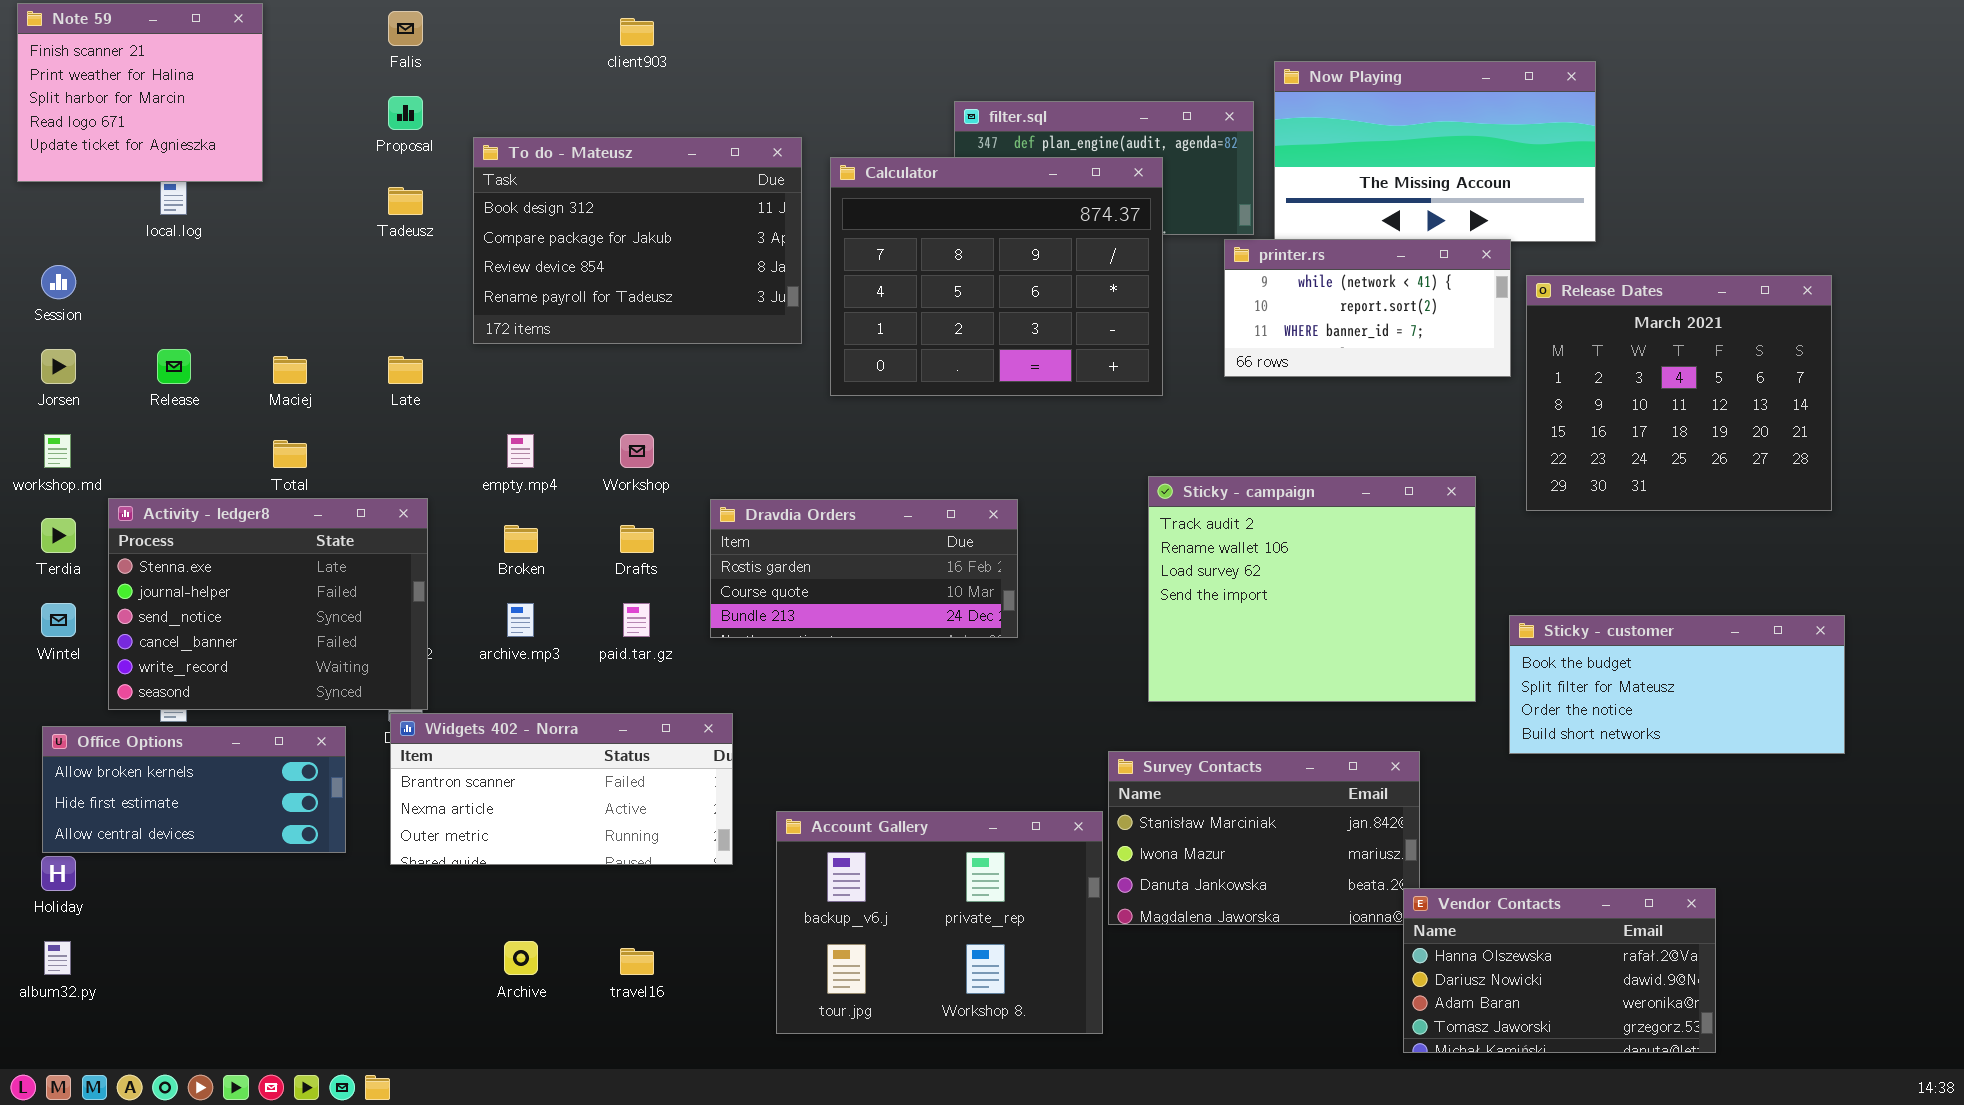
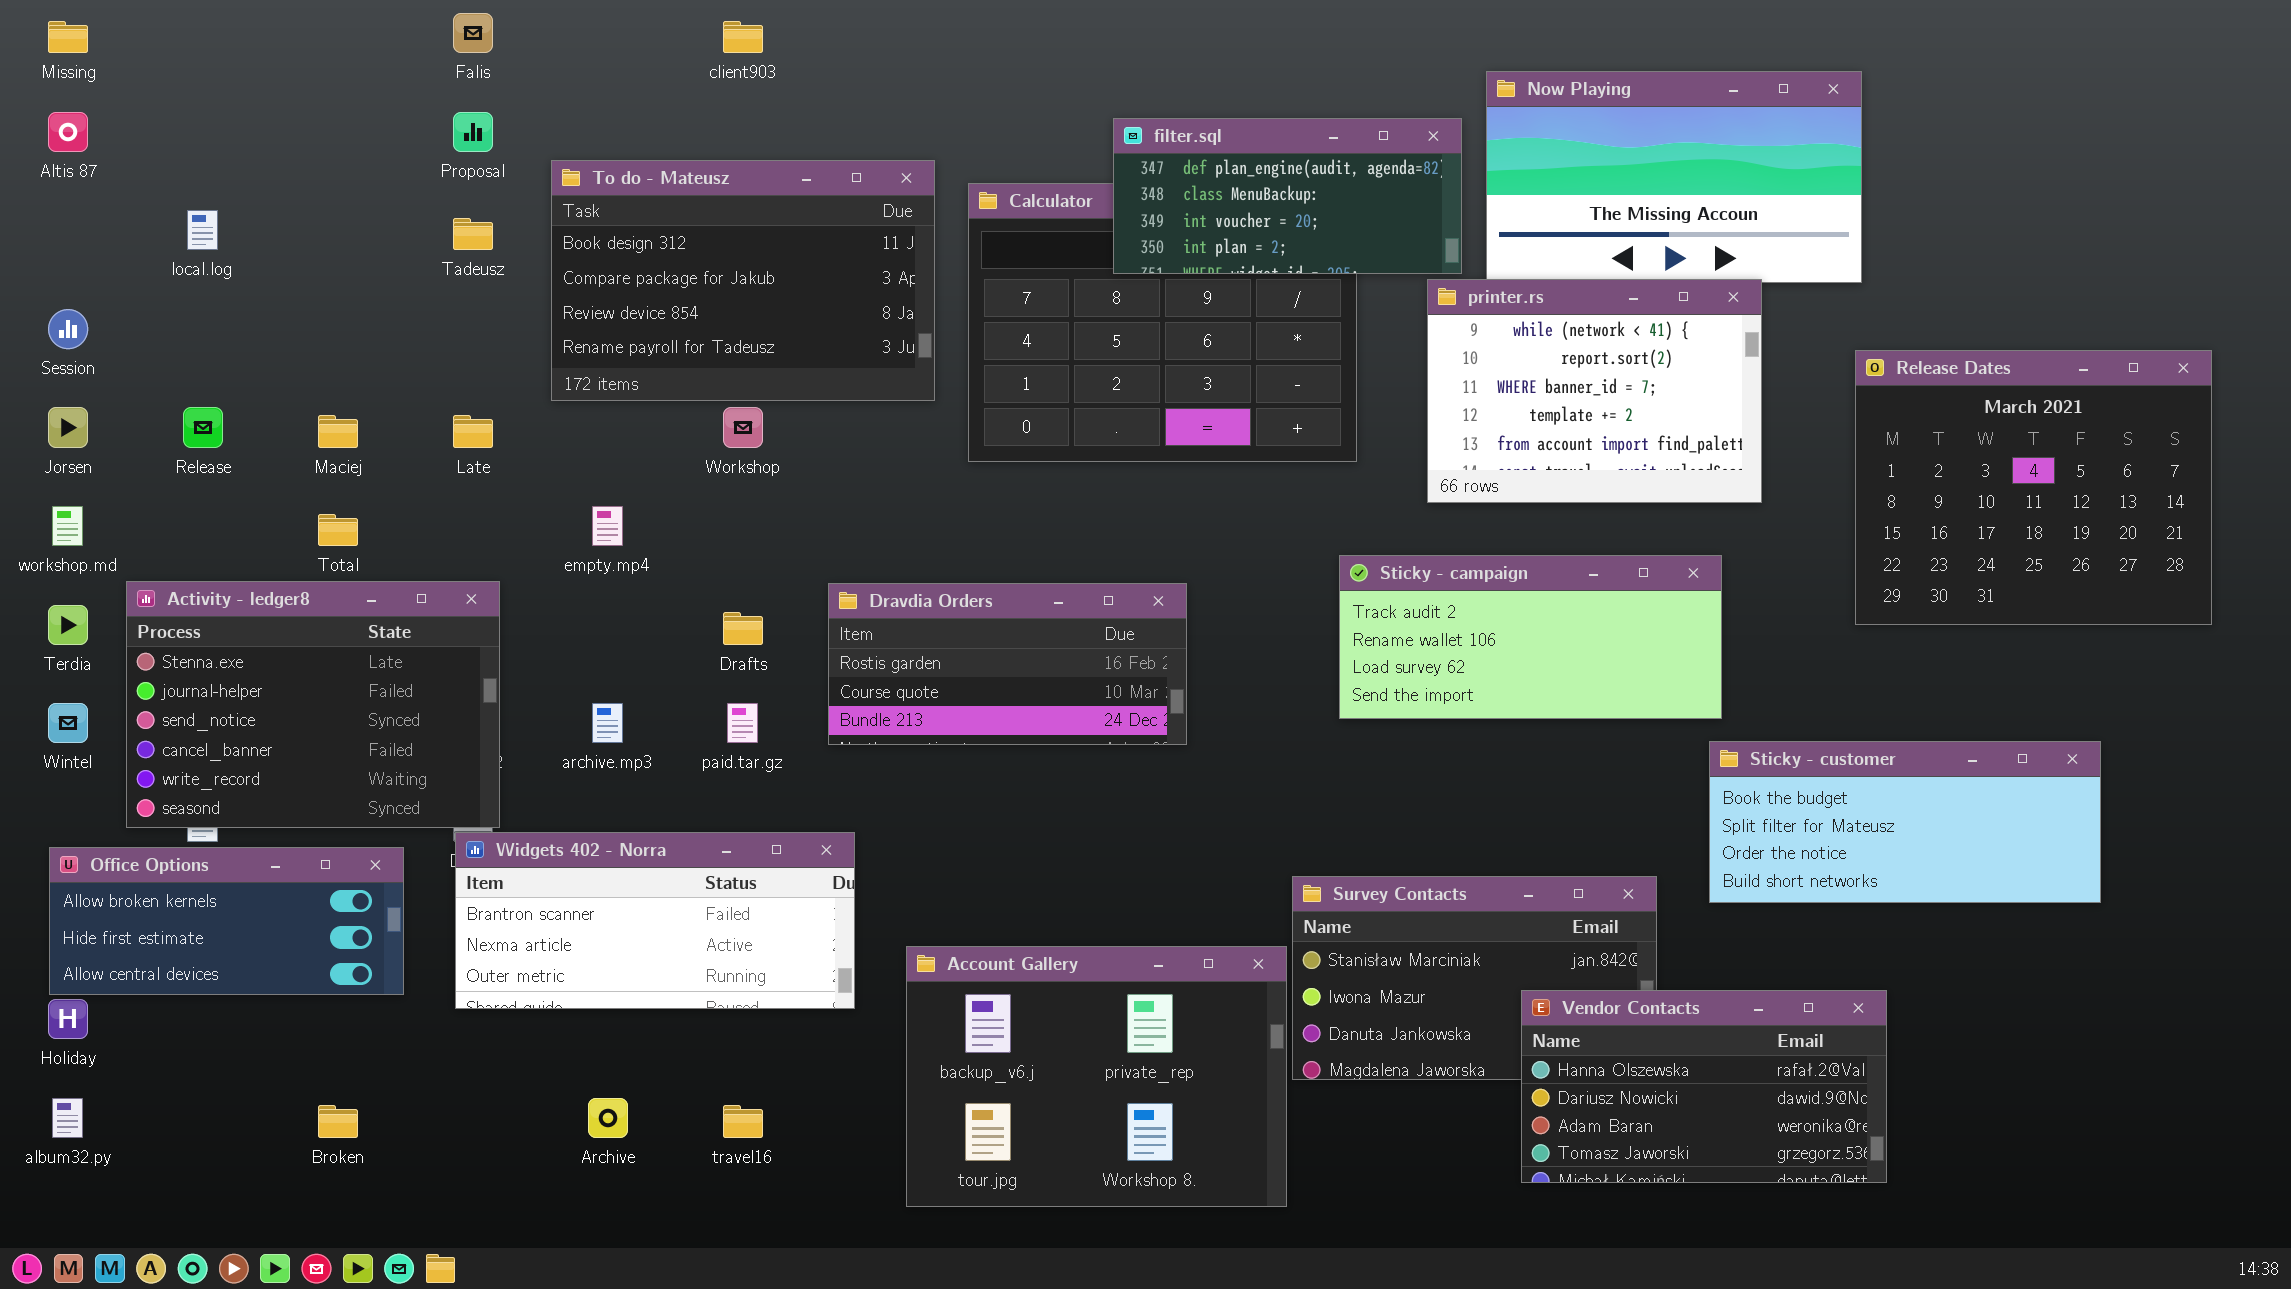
Note 59: [17,3,263,182] -> none, closed
filter.sql: [954,101,1254,235] -> [1113,118,1462,274], raised
printer.rs: [1224,239,1511,377] -> [1427,279,1762,503], resized
Release Dates: [1526,275,1832,511] -> [1855,350,2212,625], moved
Workshop: [620,434,654,468] -> [723,407,763,448], moved
Sticky - campaign: [1148,476,1476,702] -> [1339,555,1722,719], resized
Broken: [504,525,538,553] -> [318,1105,358,1138], moved
Sticky - customer: [1509,615,1845,754] -> [1709,741,2101,903], moved
Vendor Contacts: [1403,888,1716,1053] -> [1521,990,1887,1183], moved

